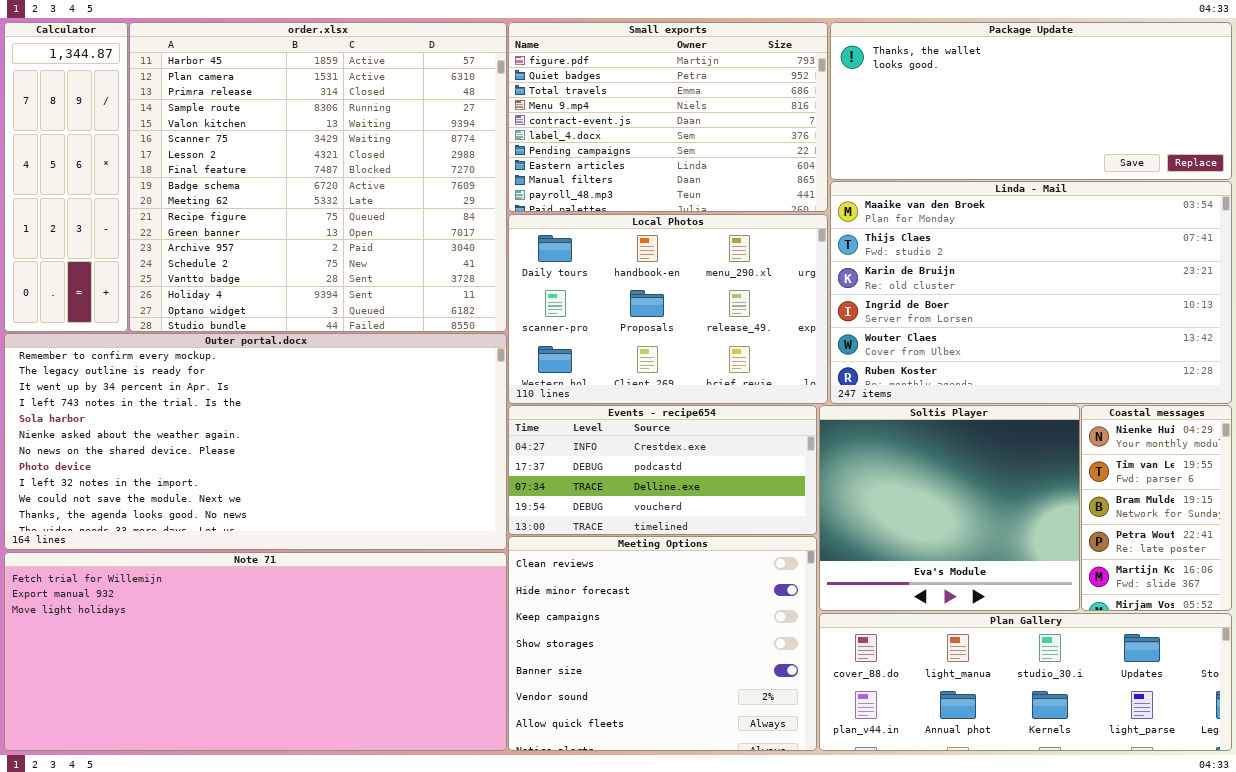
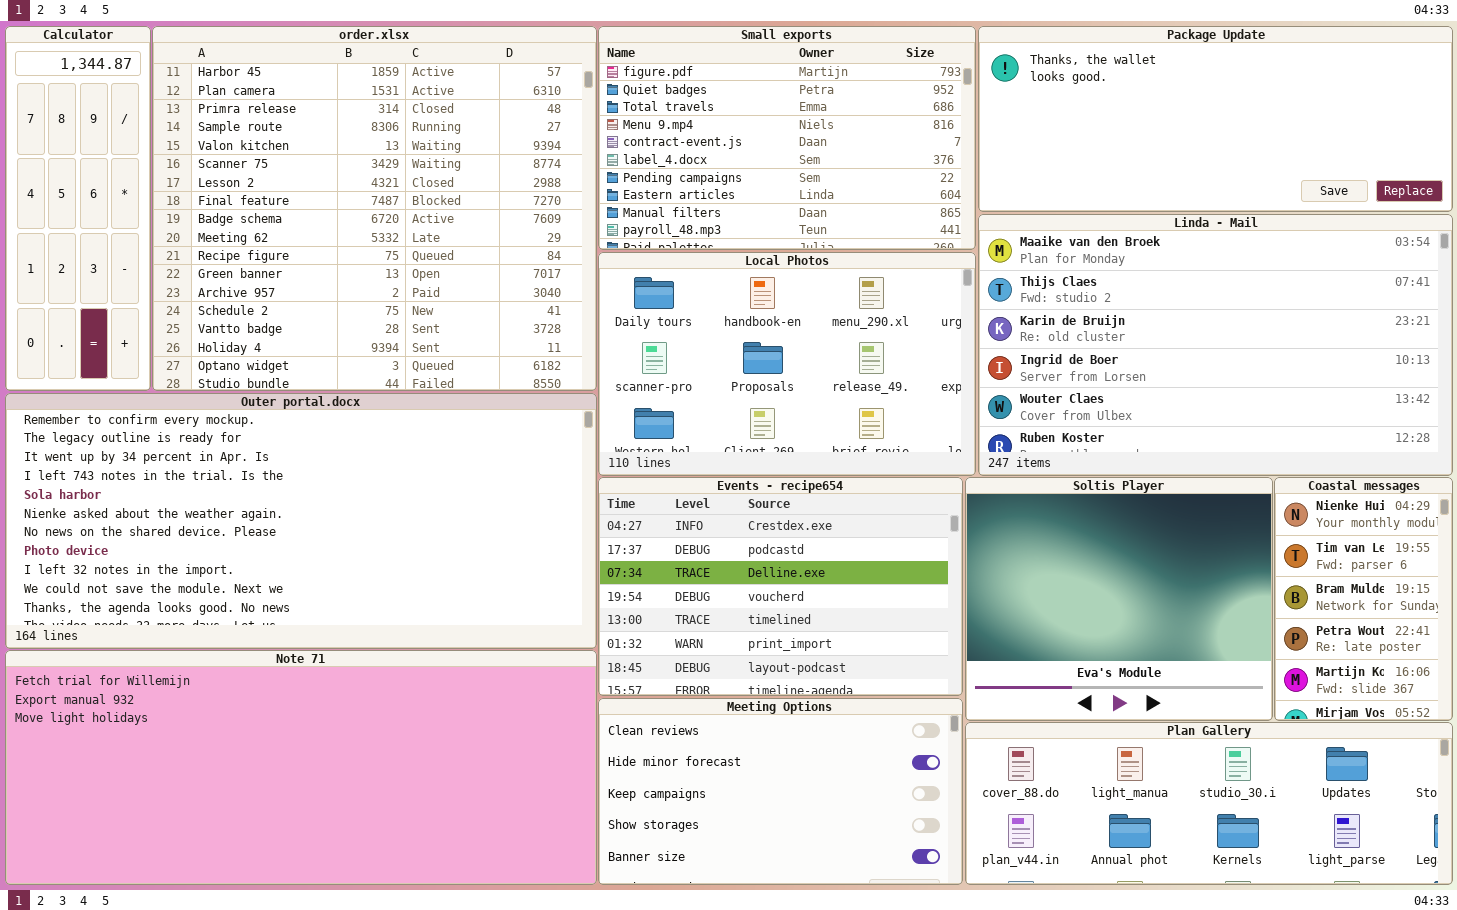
Events - recipe654: [508,405,817,535] -> [598,477,963,696], resized
Meeting Options: [508,536,817,751] -> [598,698,963,885], resized

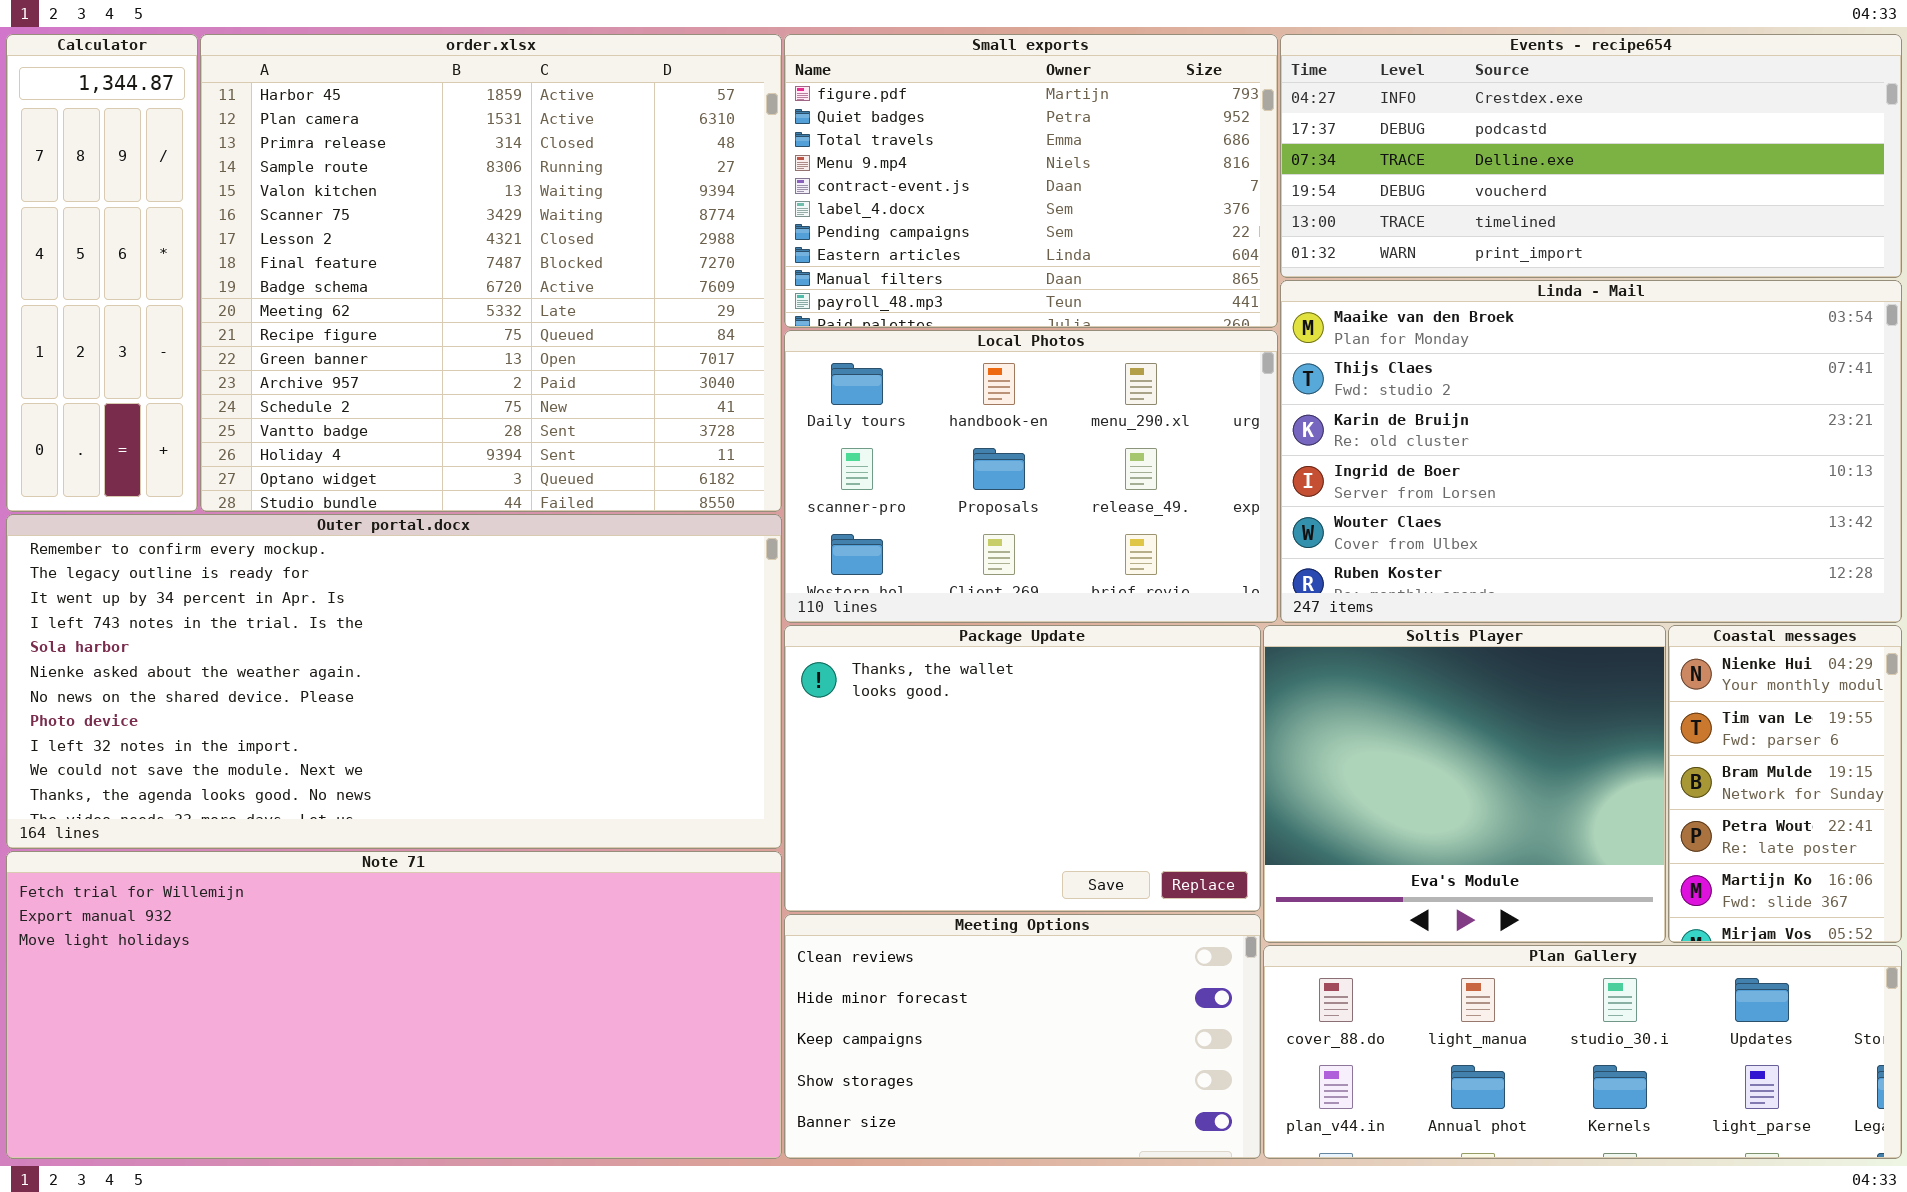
Package Update: [978,26,1453,212] -> [784,625,1261,912], moved, resized
Events - recipe654: [598,477,963,696] -> [1280,34,1902,278], moved, resized

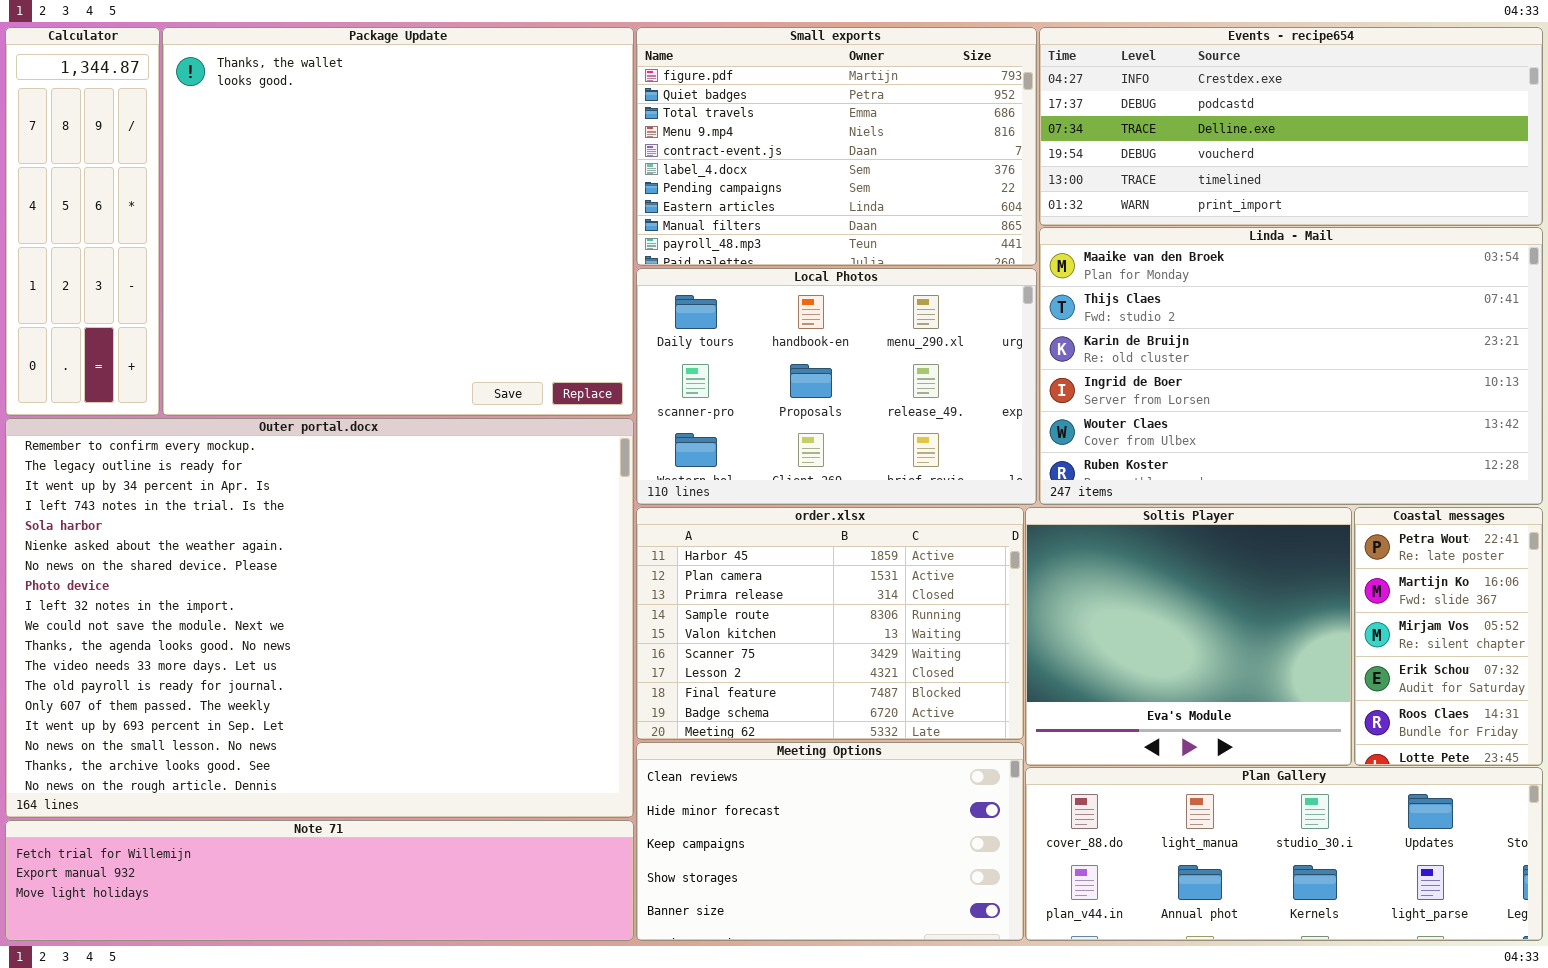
order.xlsx: [200,34,782,512] -> [636,507,1024,740], moved, resized
Outer portal.docx: [6,514,782,849] -> [5,418,634,818], resized
Package Update: [784,625,1261,912] -> [162,27,634,416], moved, resized
Coastal messages: [1668,625,1902,943] -> [1354,507,1543,766], scrolled down 3 rows
Note 71: [6,851,782,1159] -> [5,820,634,941], resized

